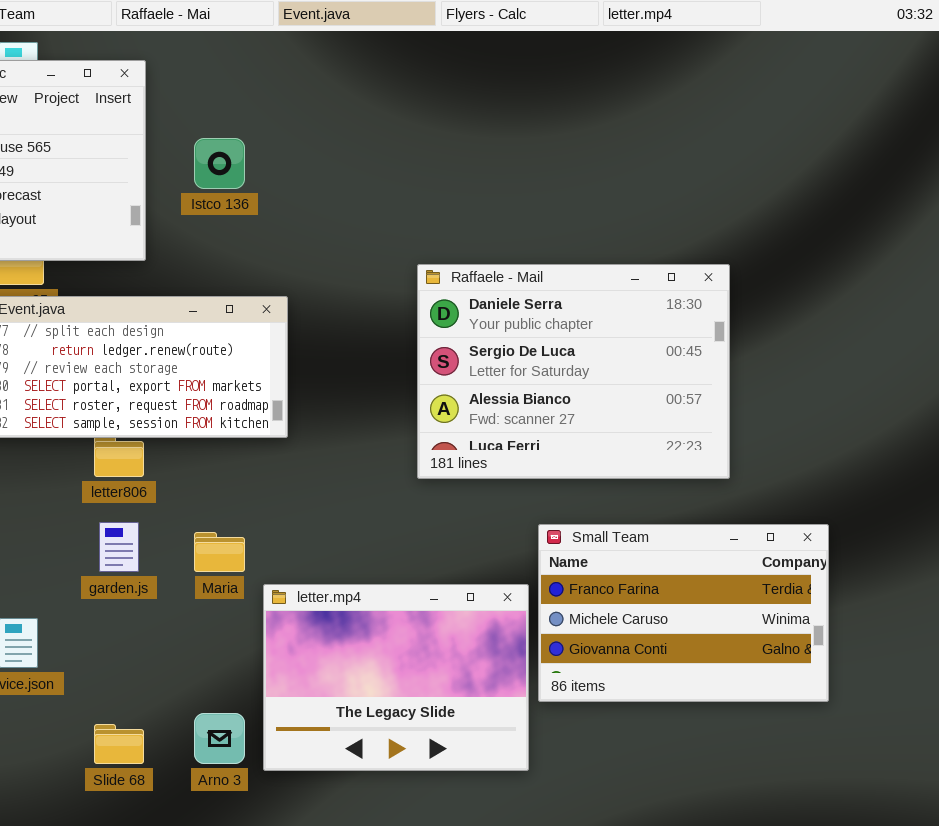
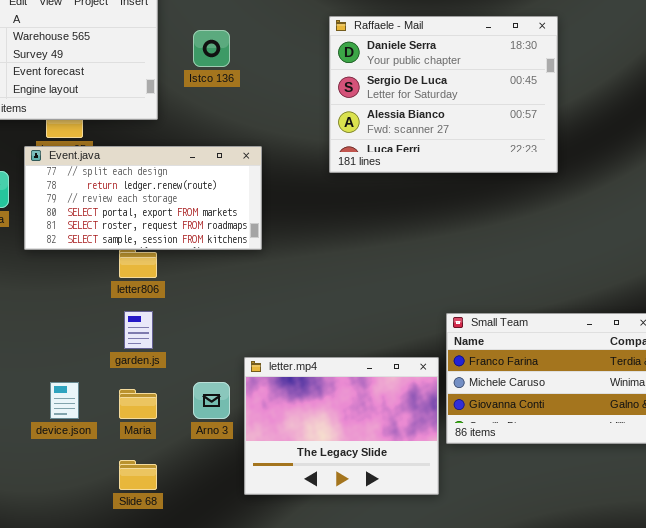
Raffaele - Mail: [417,264,730,479] -> [329,16,558,173], moved
Maria: [194,532,245,572] -> [119,389,157,419], moved
Arno 3: [194,713,245,764] -> [193,382,230,419], moved

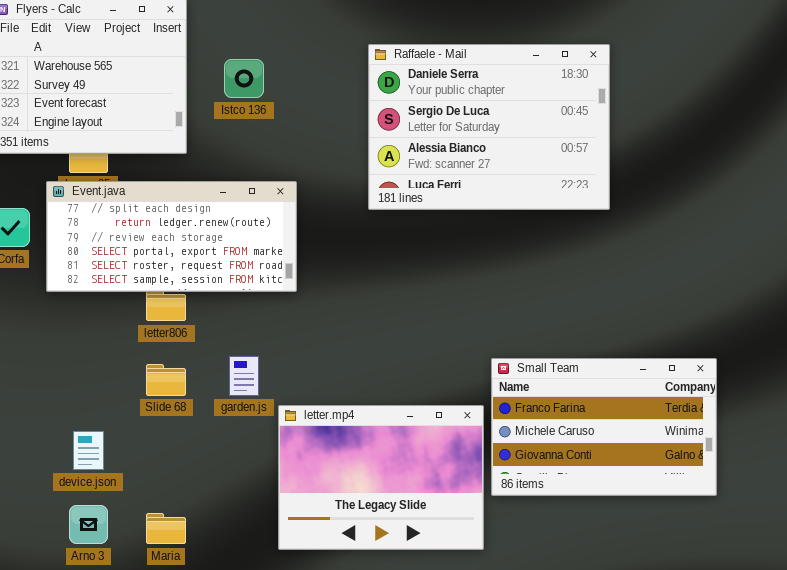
garden.js: [124,311,153,349] -> [229,356,259,396], moved
Arno 3: [193,382,230,419] -> [69,505,108,544], moved
Maria: [119,389,157,419] -> [146,513,186,544], moved
Slide 68: [119,460,157,490] -> [146,364,186,396], moved

